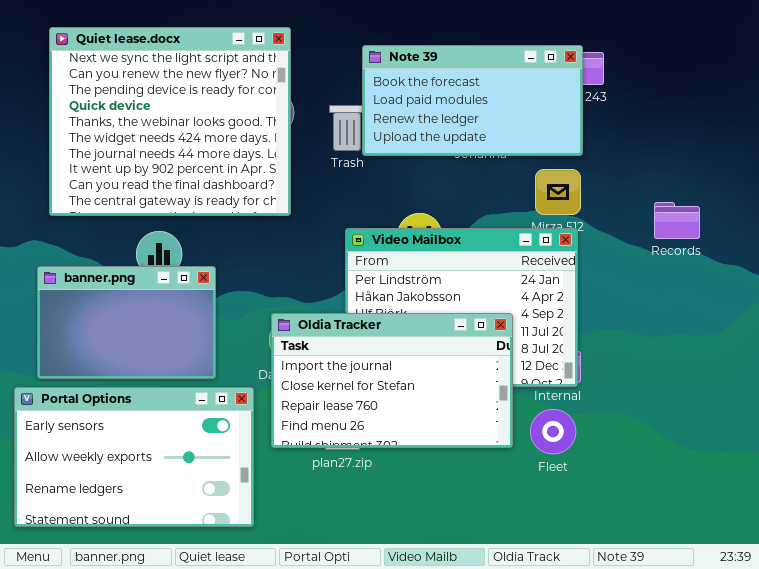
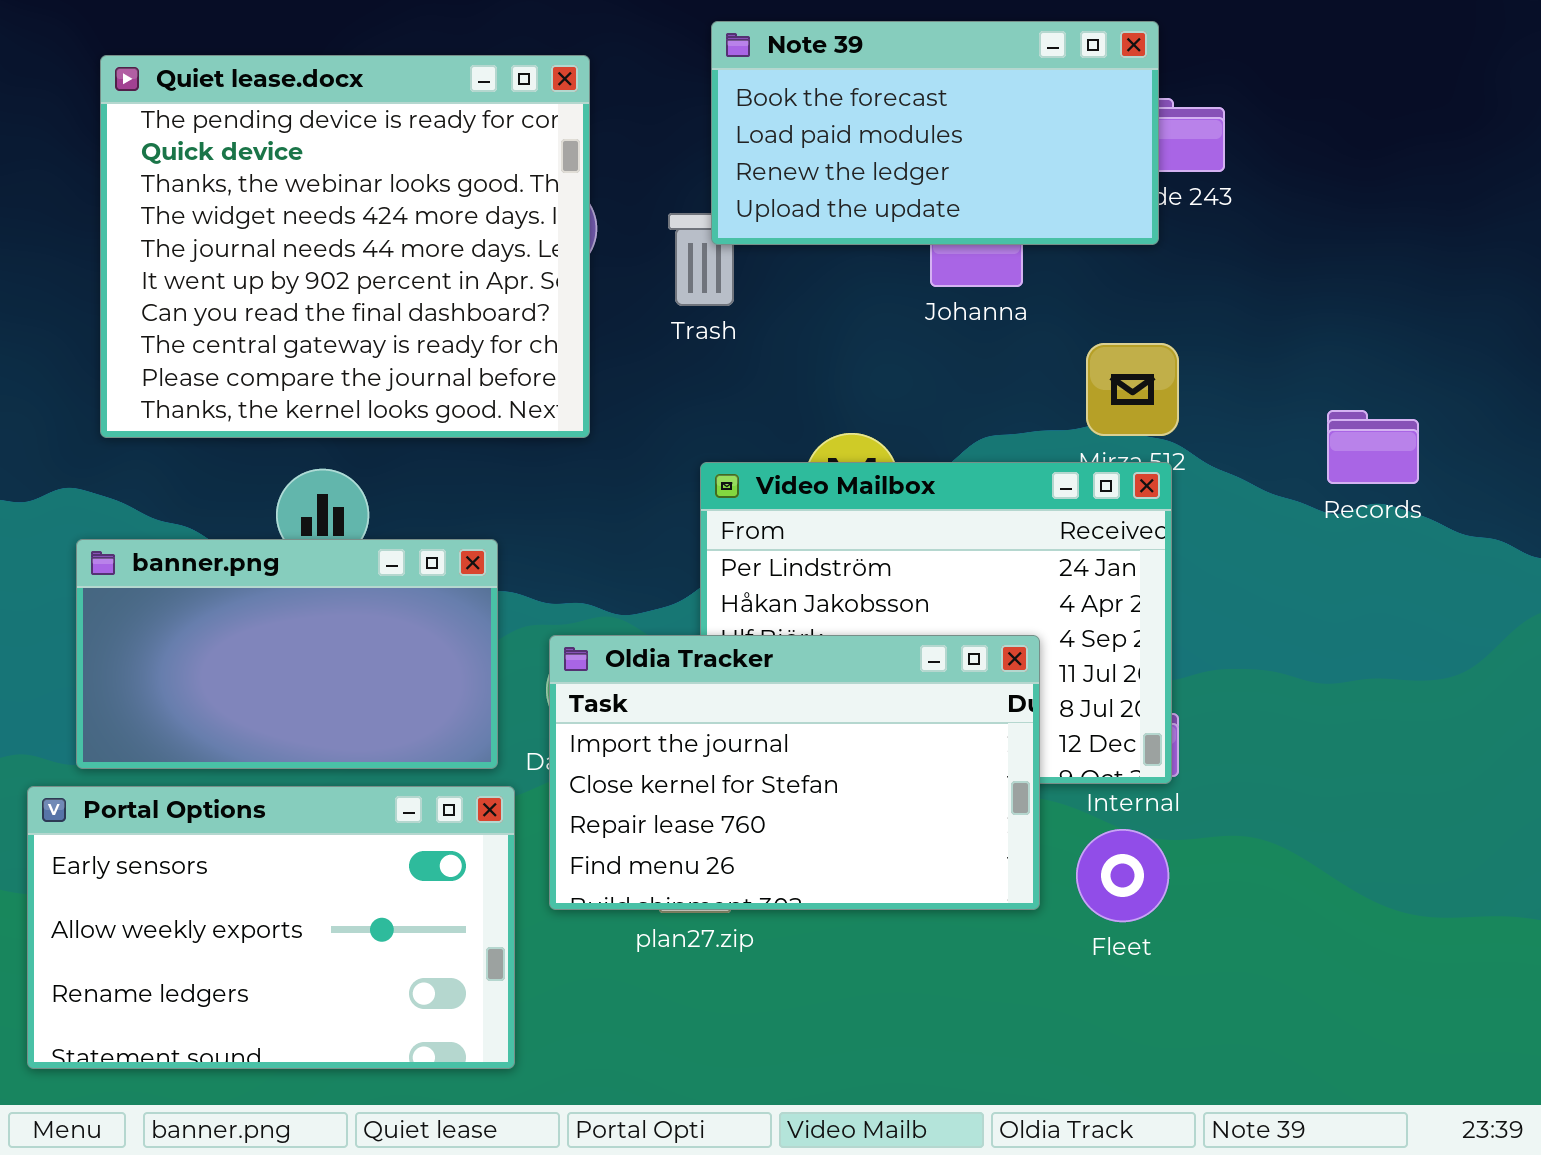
Quiet lease.docx: [49,27,291,216] -> [100,55,590,438], scrolled down 2 rows
Note 39: [362,45,583,156] -> [711,21,1159,245], moved
banner.png: [37,266,216,379] -> [76,539,498,769], resized

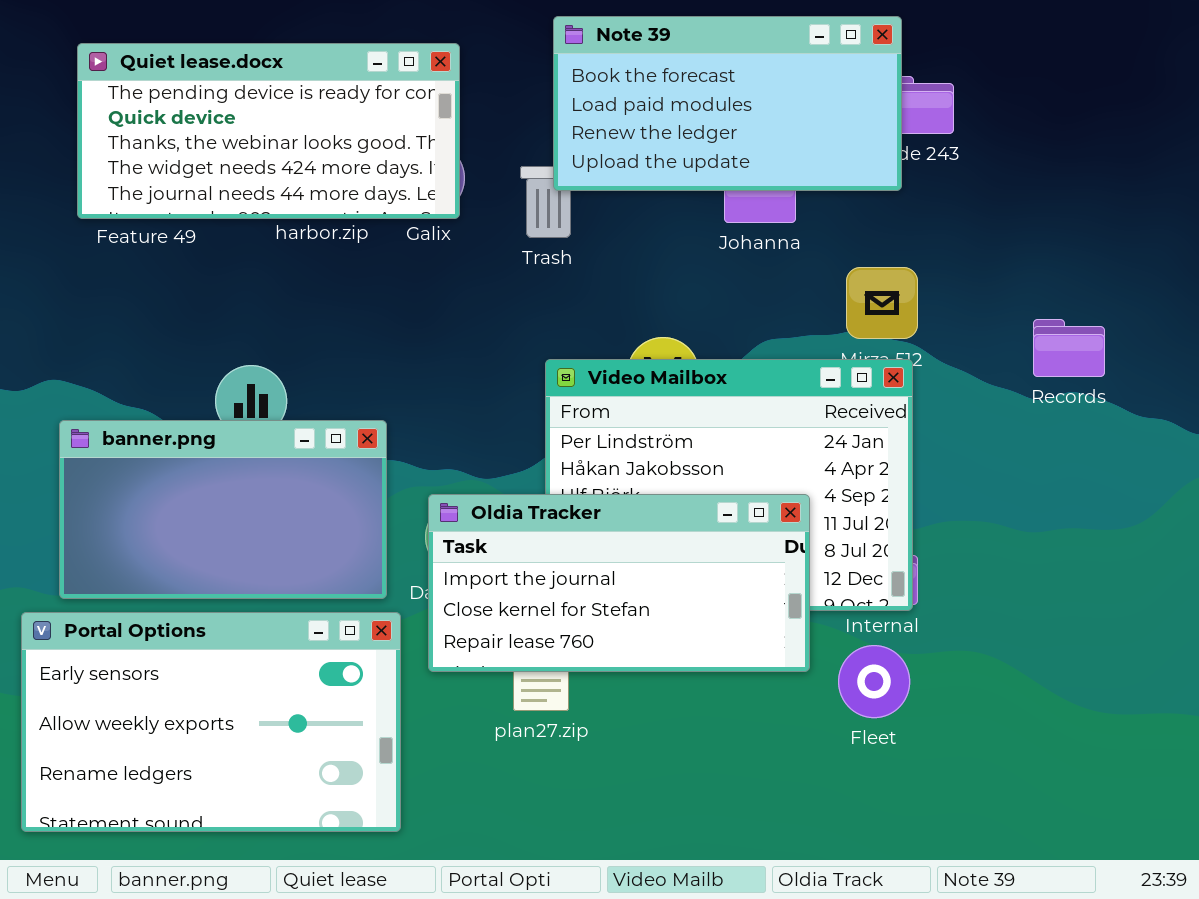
Quiet lease.docx: [100,55,590,438] -> [77,43,460,219], resized
Oldia Tracker: [549,635,1040,910] -> [428,494,810,672], resized

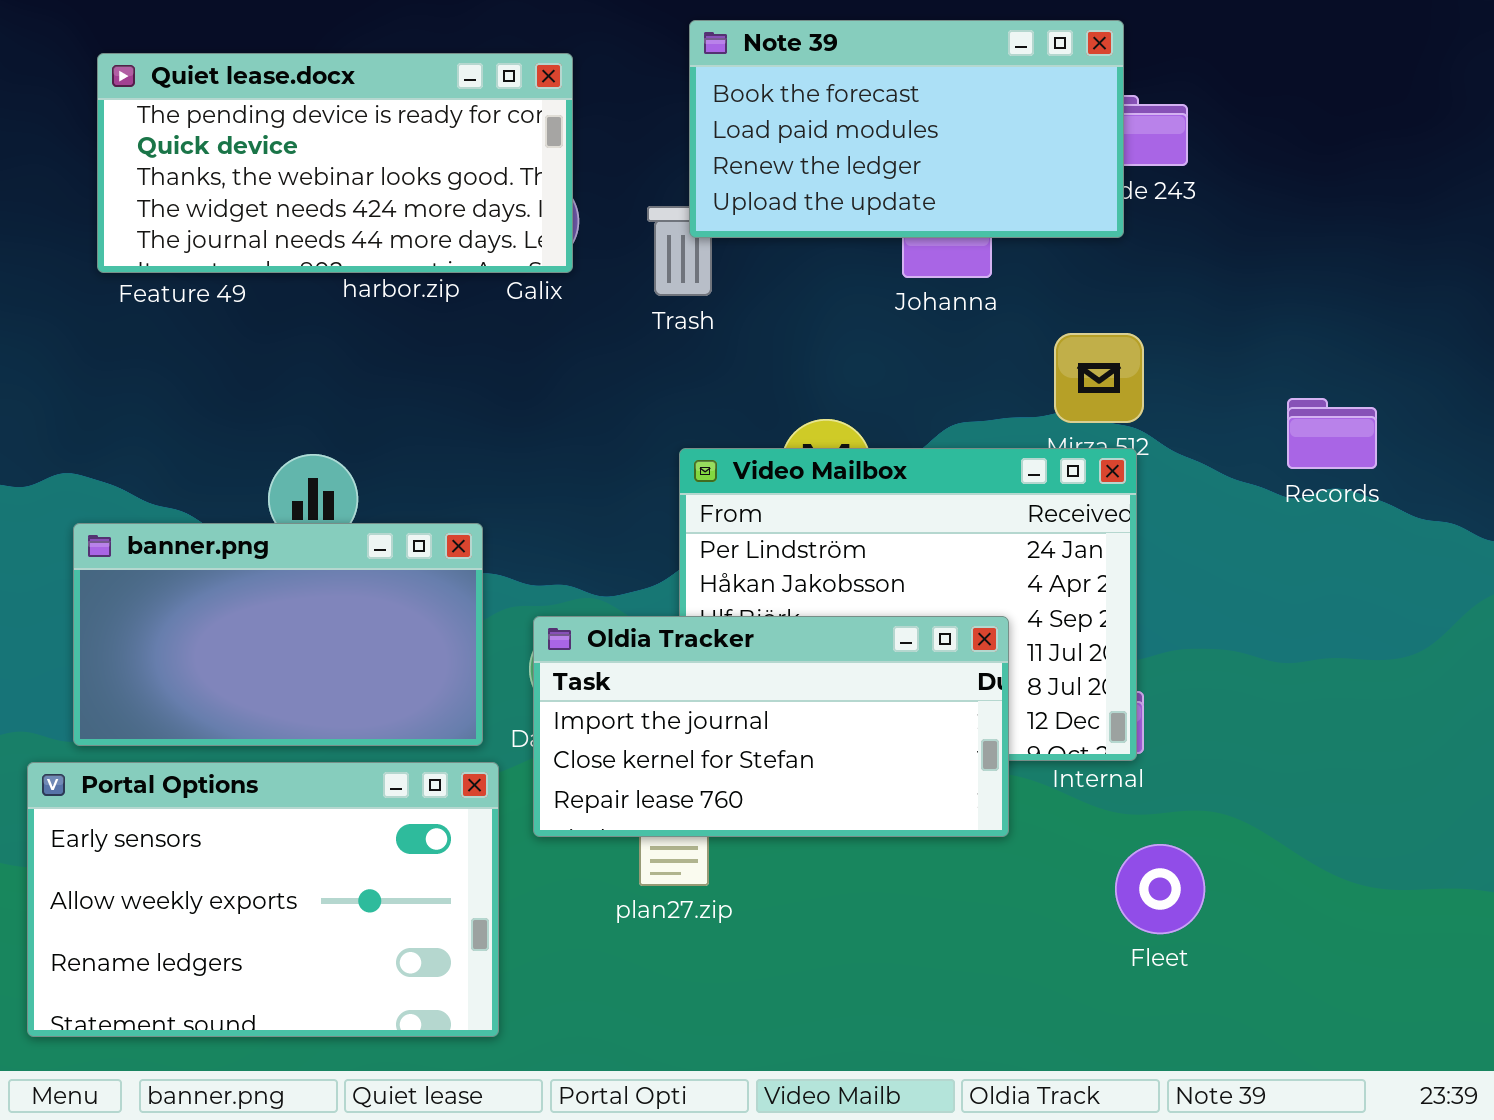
Fleet: [838,645,910,718] -> [1115,844,1205,934], moved

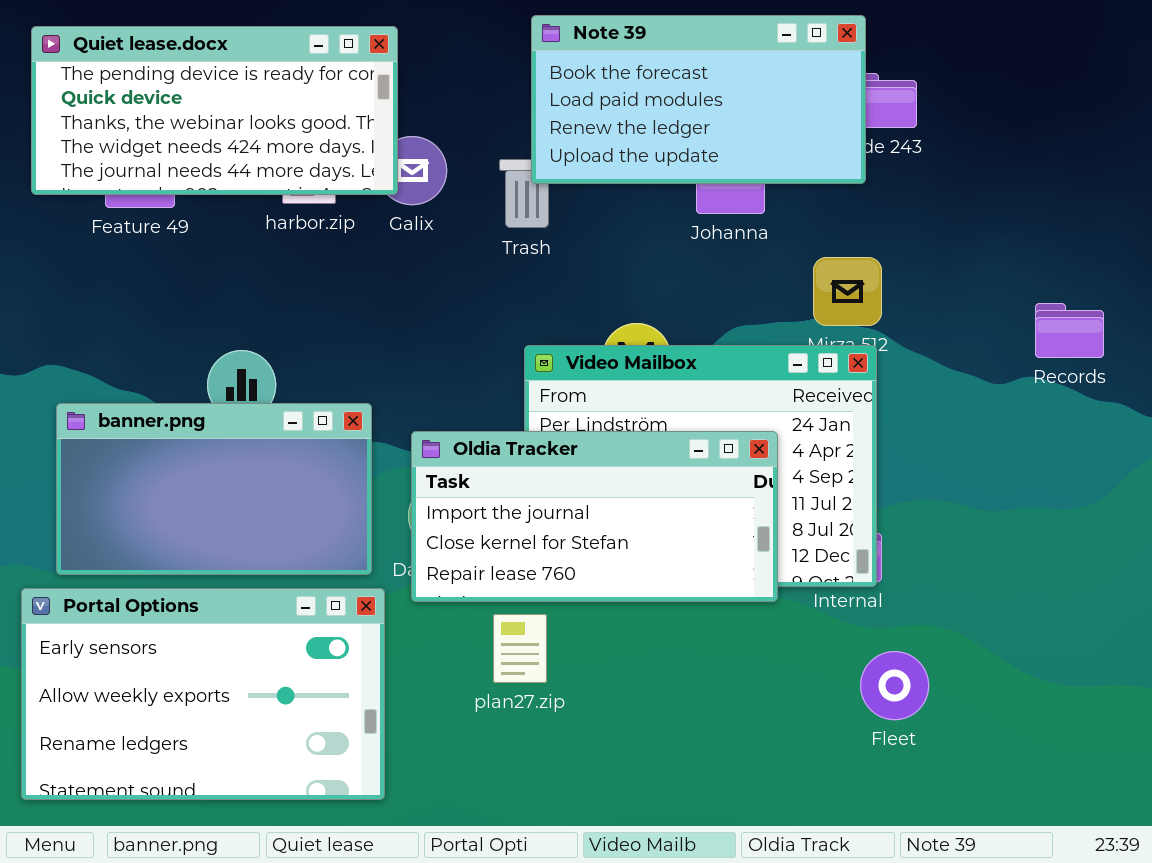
Quiet lease.docx: [97,53,573,273] -> [31,26,398,195], moved
Records: [1287,398,1377,469] -> [1035,303,1104,358], moved
Oldia Tracker: [533,616,1009,837] -> [411,431,778,602], moved

